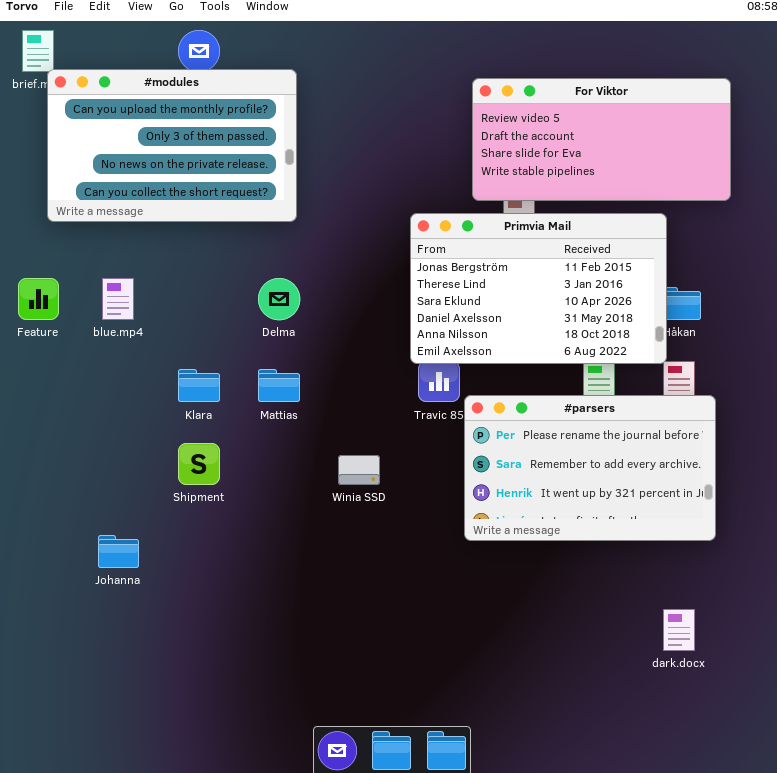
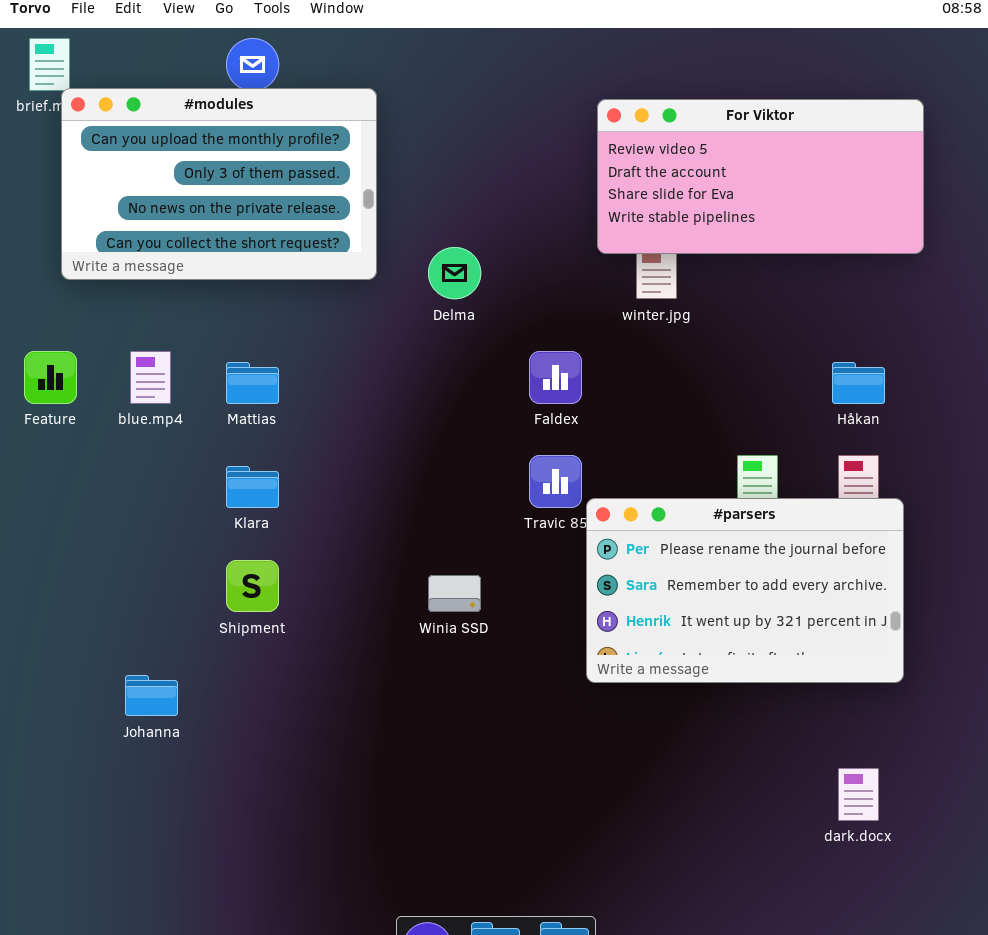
Primvia Mail: [410,213,667,364] -> none, closed
Delma: [258,278,300,320] -> [428,247,481,299], moved
Mattias: [258,369,300,402] -> [226,362,279,404], moved

